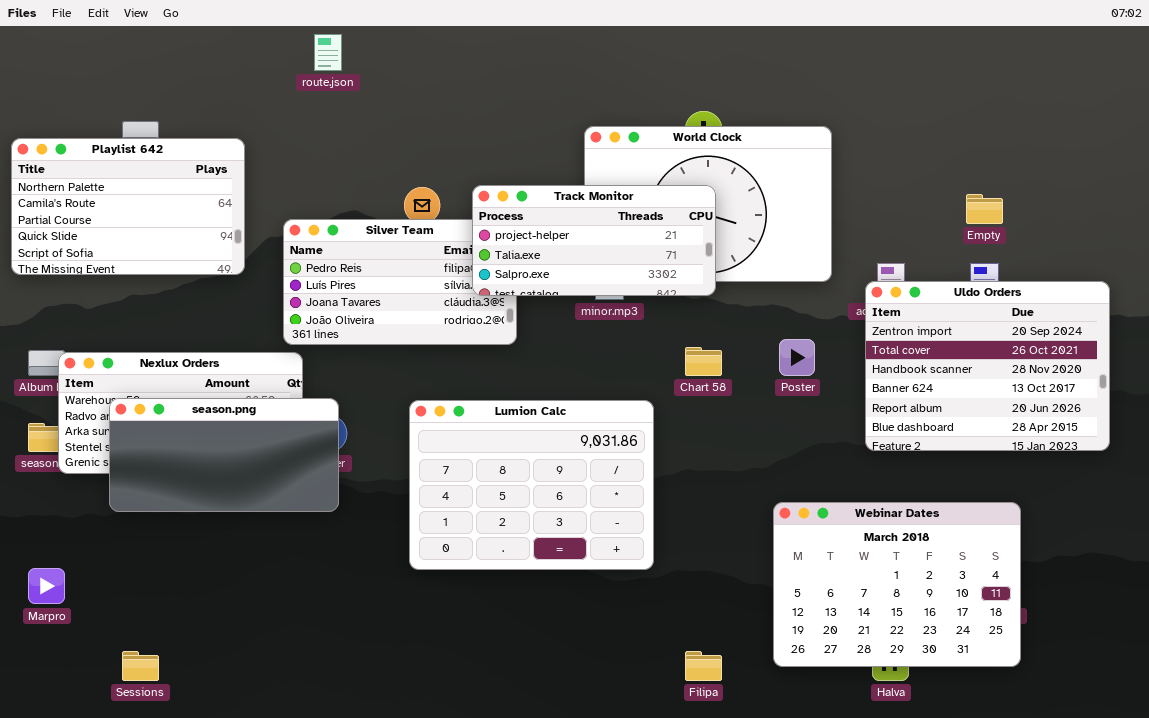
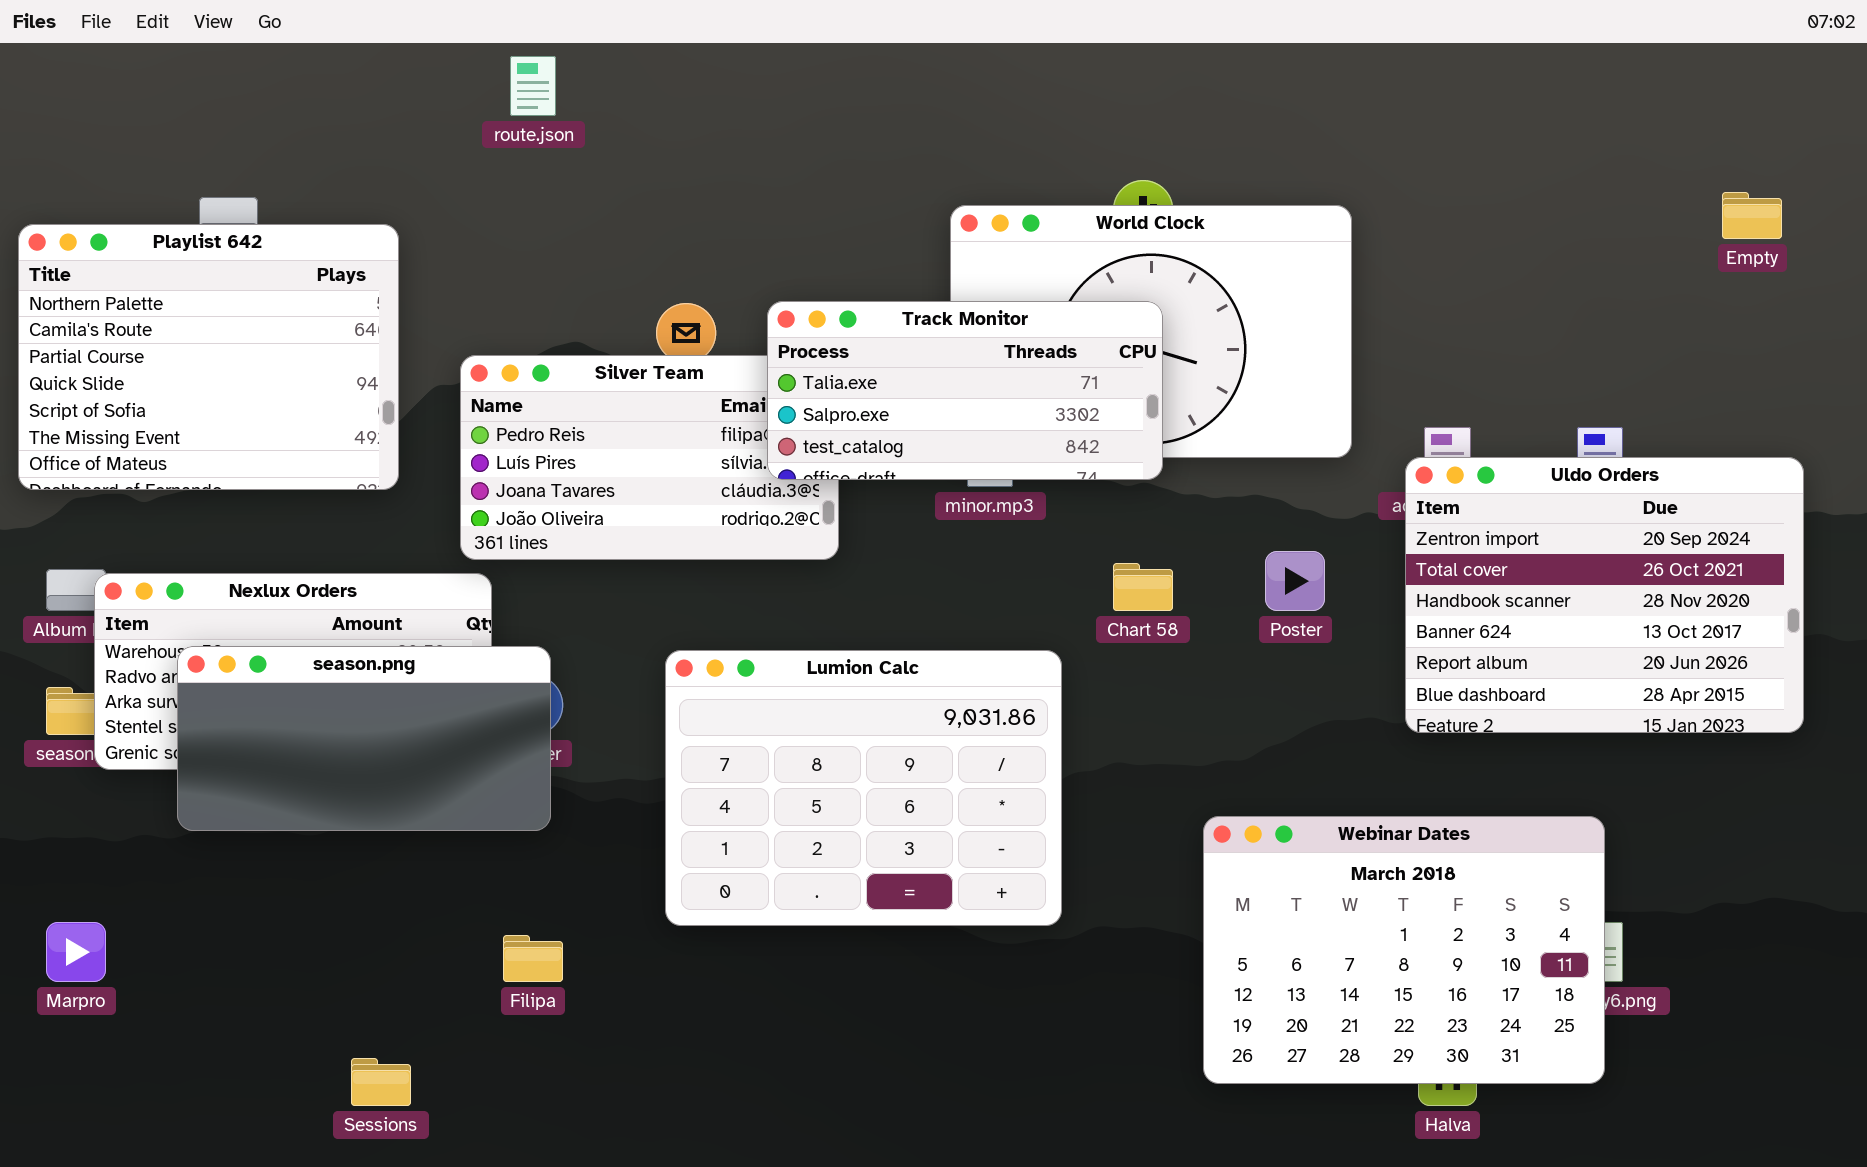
Playlist 642: [11,138,245,275] -> [18,224,399,490], resized
Track Monitor: [472,185,716,296] -> [767,301,1163,480], scrolled down 1 row
Empty: [966,194,1003,224] -> [1722,192,1782,239], moved
Webinar Dates: [773,502,1021,667] -> [1203,816,1605,1084], moved
Sessions: [122,651,159,681] -> [351,1058,411,1106], moved
Filipa: [685,651,722,681] -> [503,935,563,982], moved

